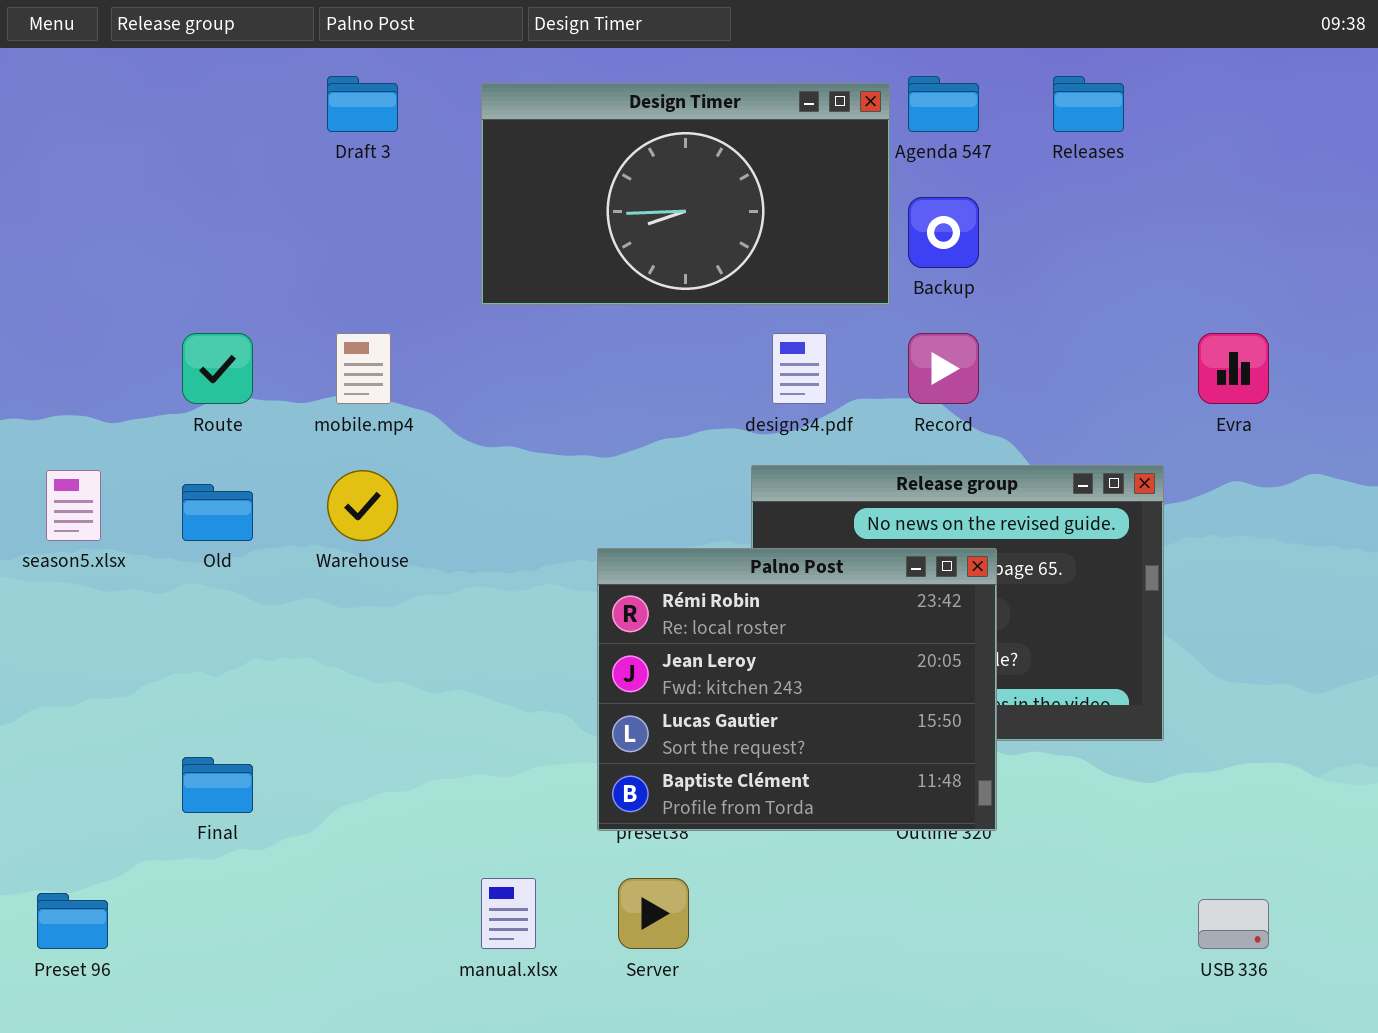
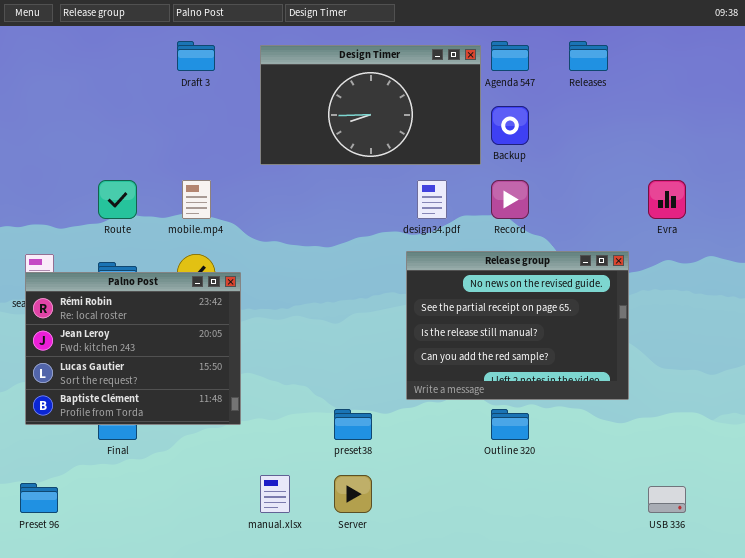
Palno Post: [597,548,997,831] -> [25,272,241,425], moved

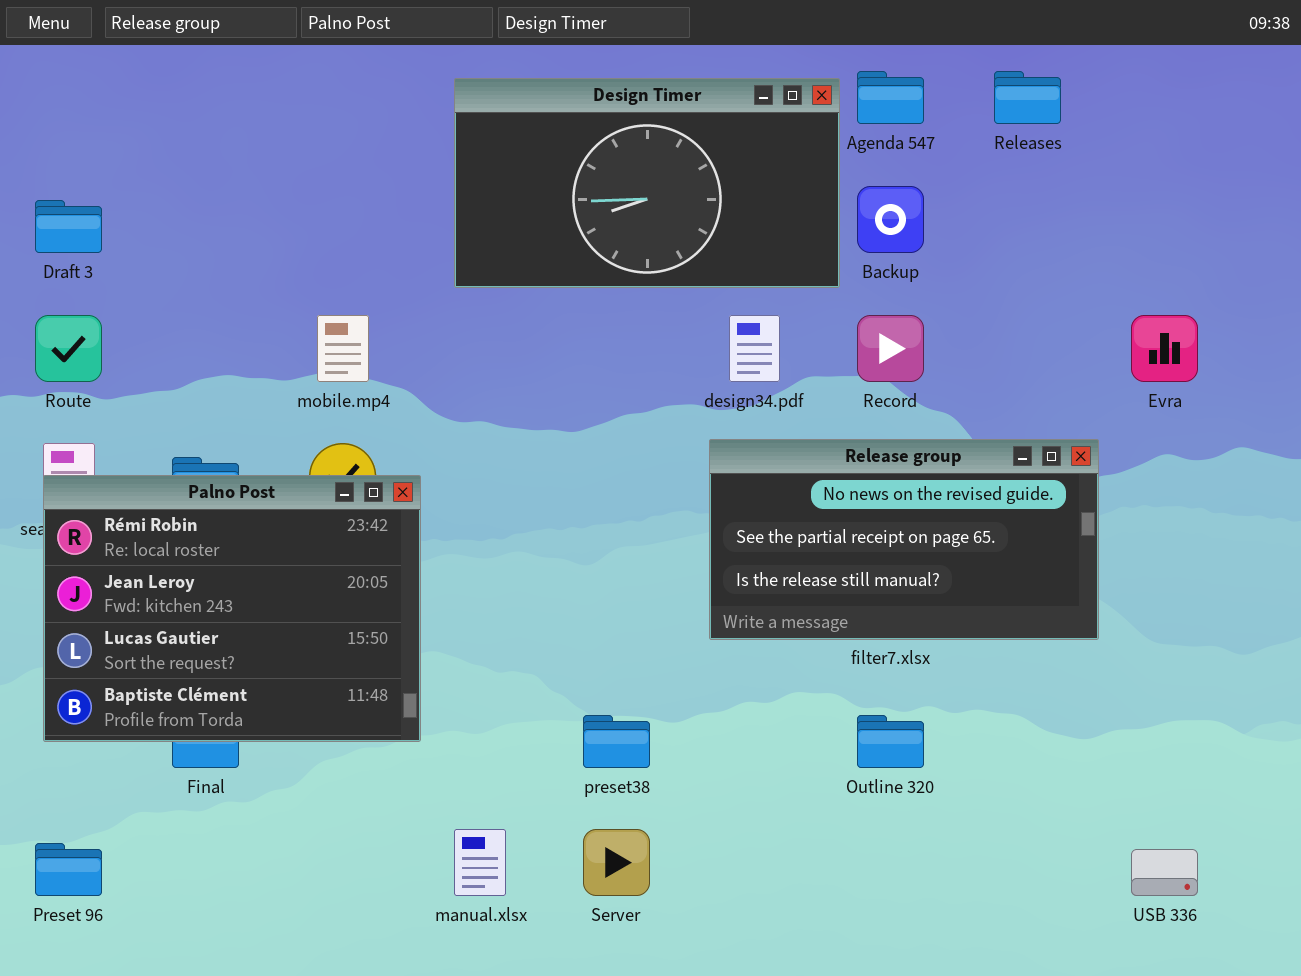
Draft 3: [177,41,215,71] -> [35,200,102,253], moved
Route: [98,180,137,219] -> [35,315,102,382], moved
Release group: [406,251,629,400] -> [709,439,1099,640], resized

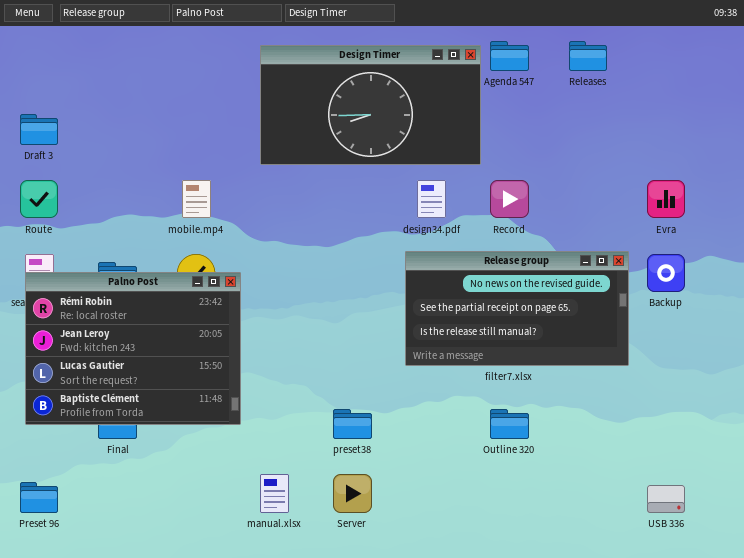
Backup: [857,186,924,253] -> [647,254,685,292], moved

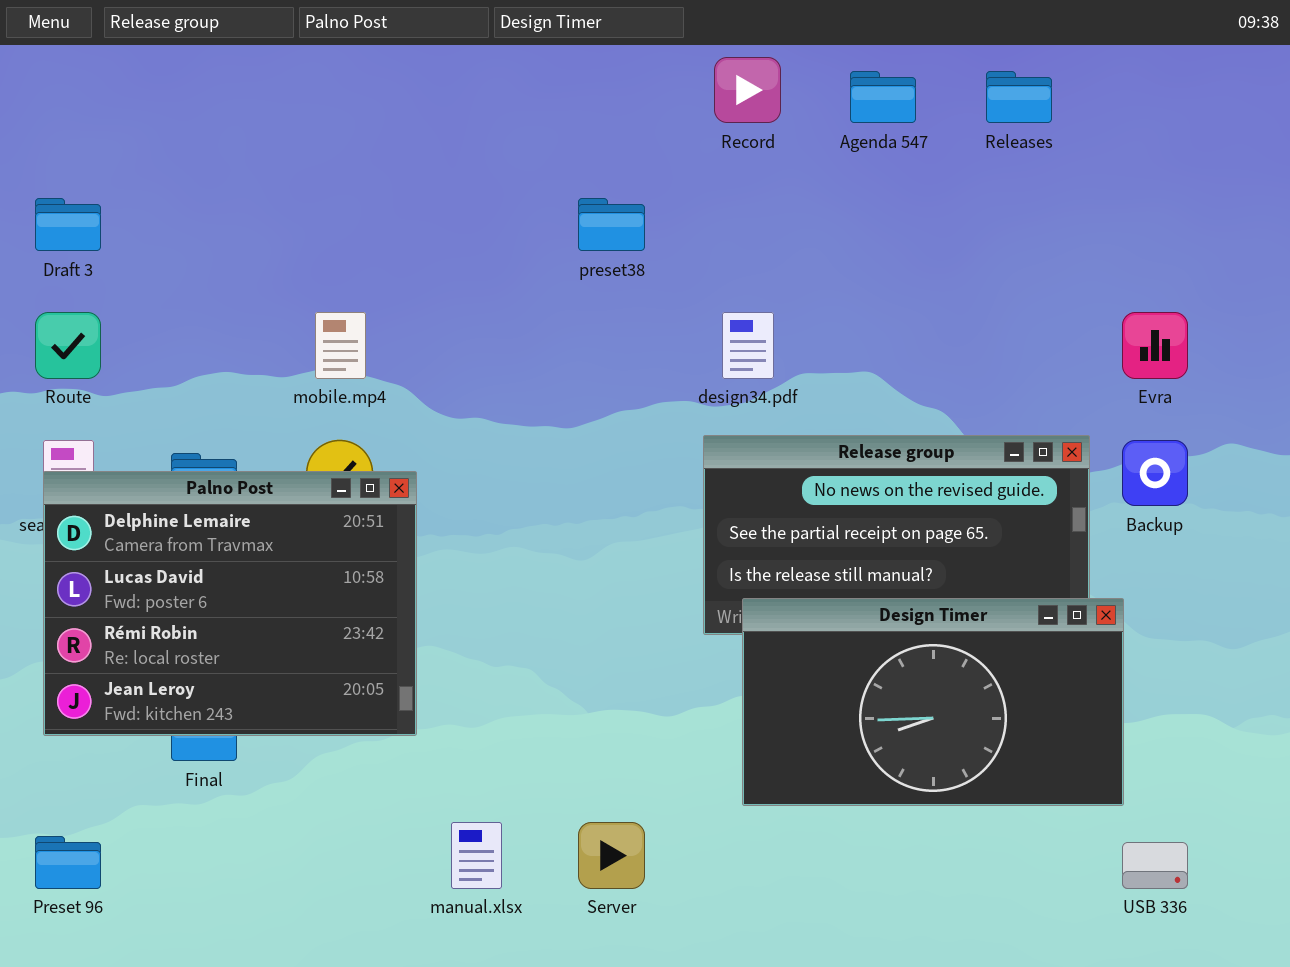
Design Timer: [260,45,481,165] -> [742,598,1124,806], moved
Record: [490,180,529,218] -> [714,57,781,123], moved
Palno Post: [25,272,241,425] -> [43,471,417,736], scrolled up 2 rows
preset38: [333,409,372,439] -> [578,198,645,251], moved

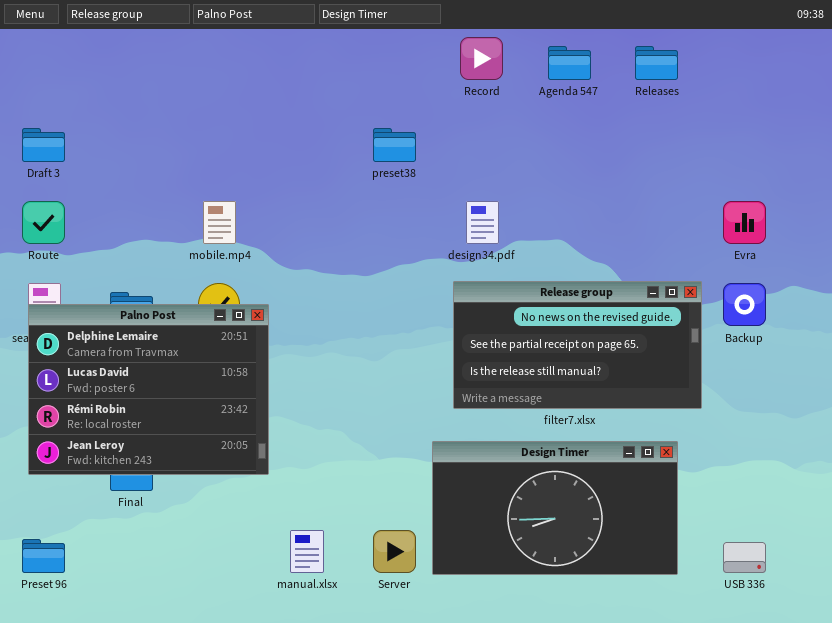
Design Timer: [742,598,1124,806] -> [432,441,678,575], moved

